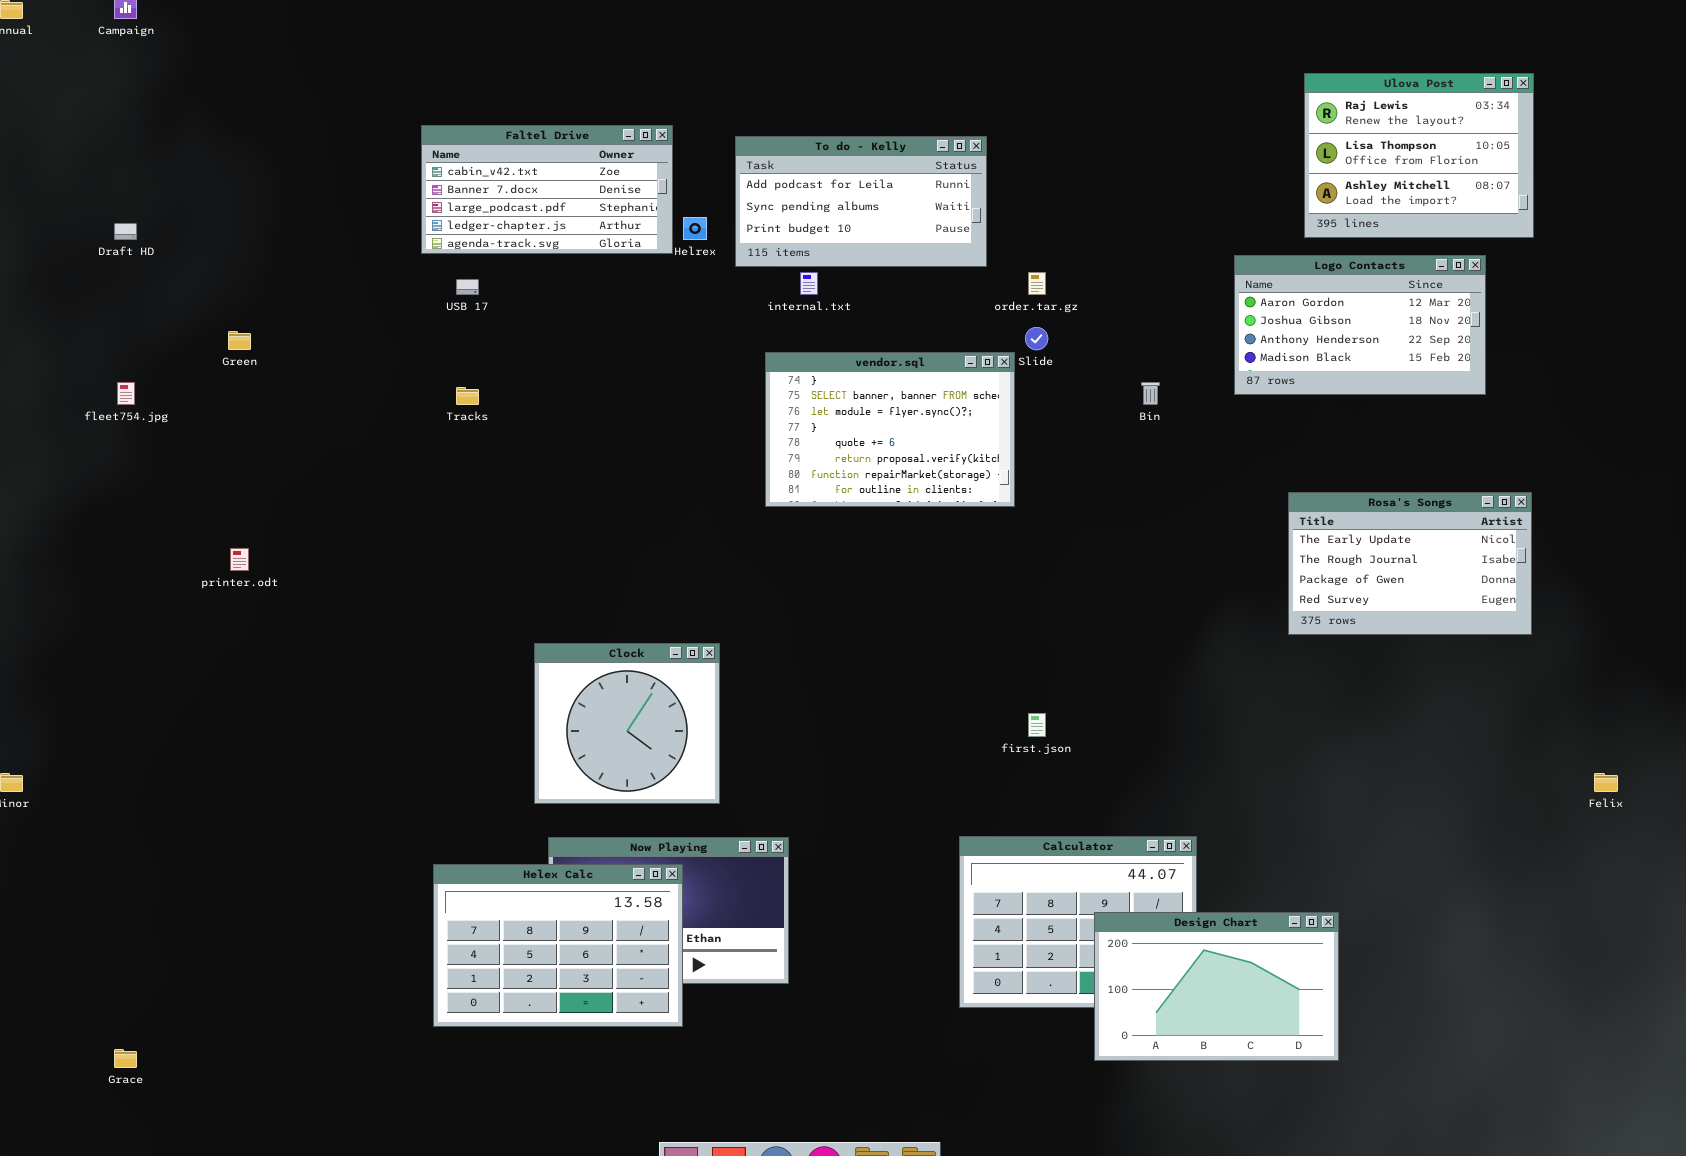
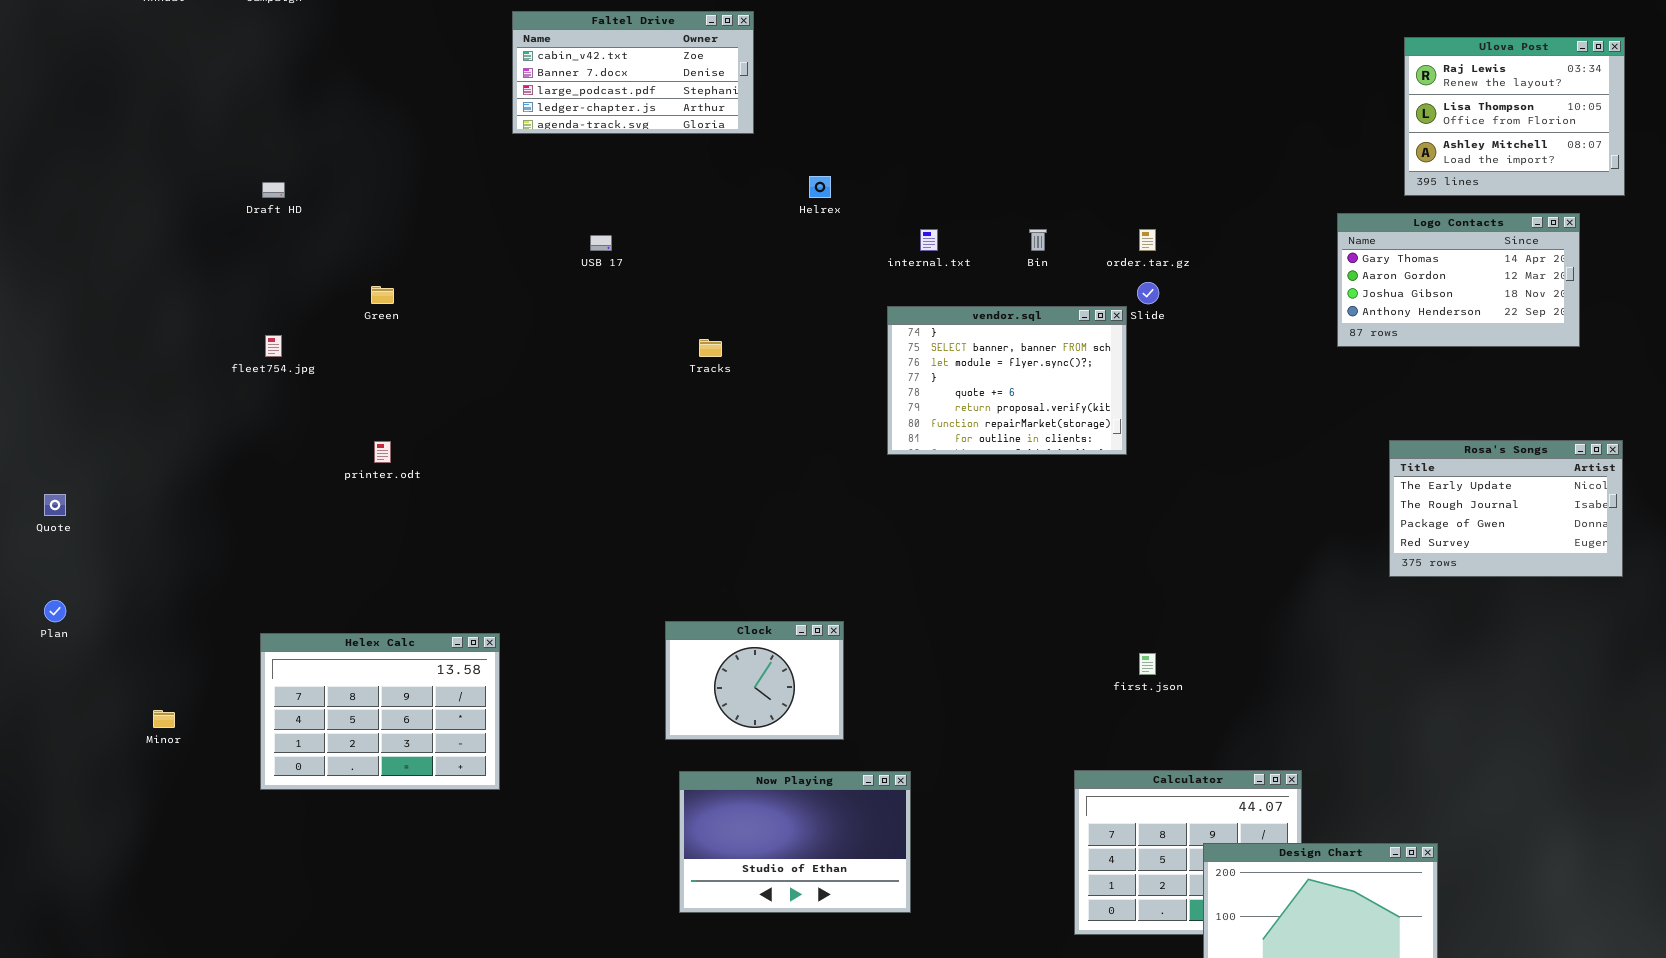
Faltel Drive: [421,125,673,254] -> [512,11,754,134], moved
To do - Kelly: [735,136,987,267] -> none, closed
Logo Contacts: [1234,255,1486,395] -> [1337,213,1580,347], scrolled up 1 row
Bin: [1141,382,1160,405] -> [1029,229,1047,251], moved
Tracks: [456,387,479,405] -> [699,339,722,357], moved
printer.odt: [230,548,249,571] -> [374,441,391,463], moved
Clock: [534,643,720,804] -> [665,621,844,740], resized
Helex Calc: [433,864,683,1027] -> [260,633,500,790], moved

